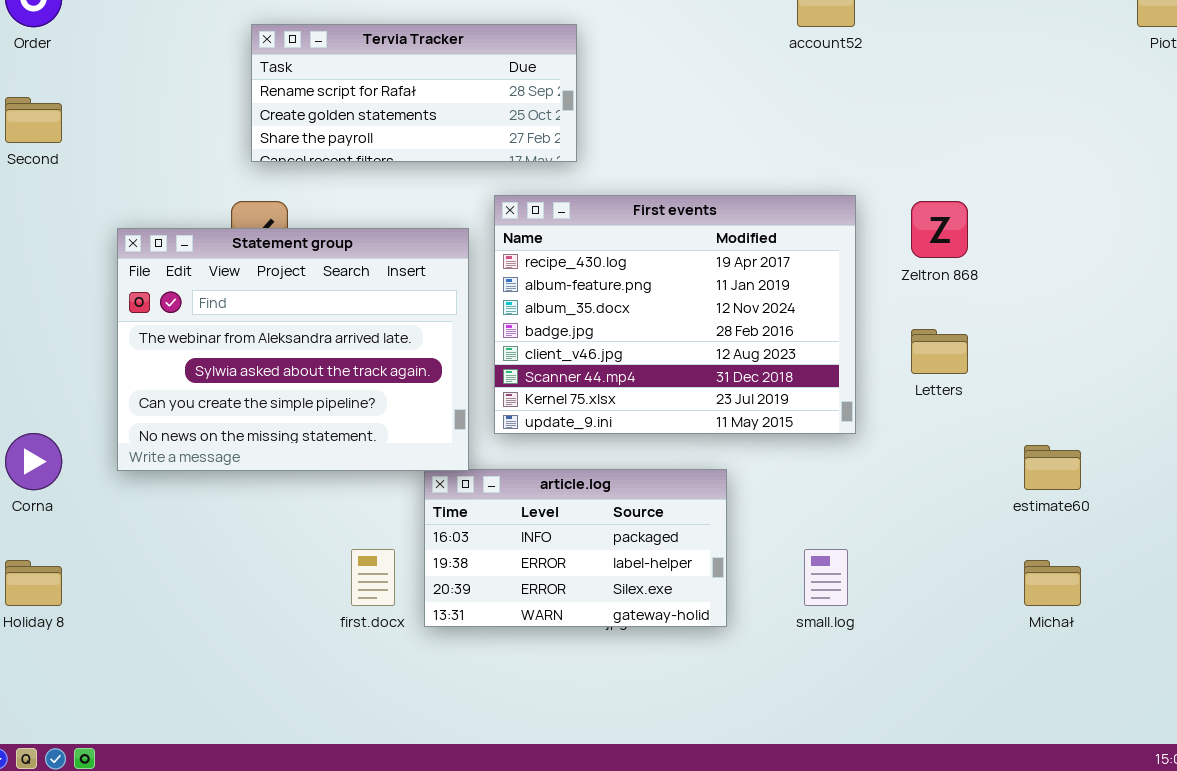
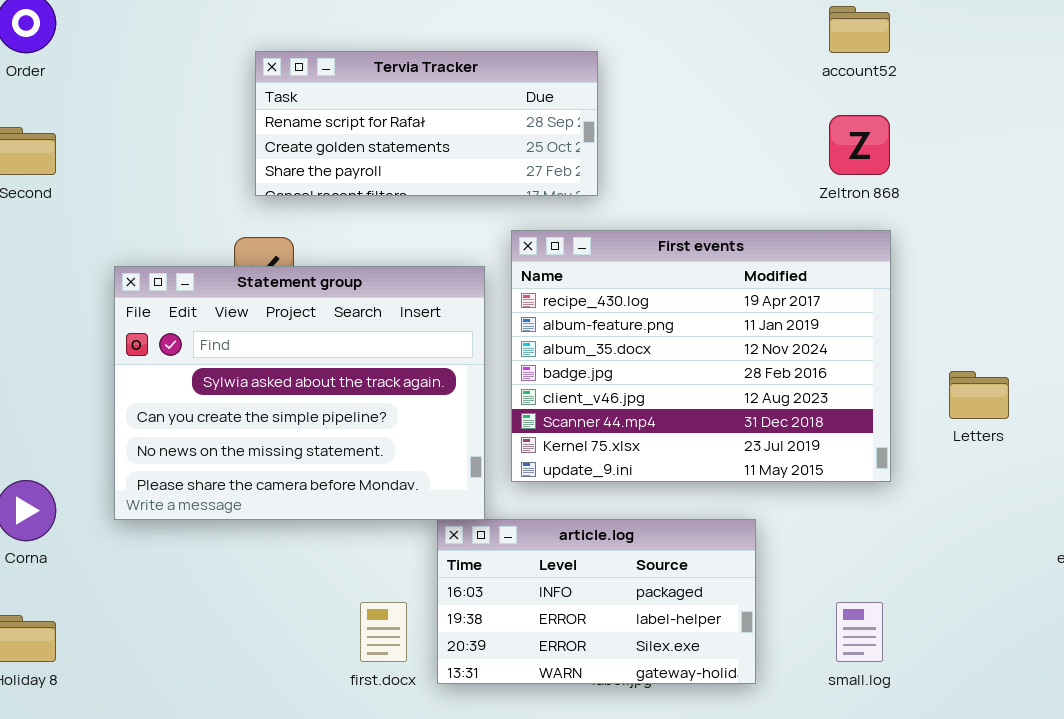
Zeltron 868: [911,201,968,258] -> [829,115,890,175], moved
Statement group: [117,228,469,471] -> [114,266,485,520], scrolled down 1 row

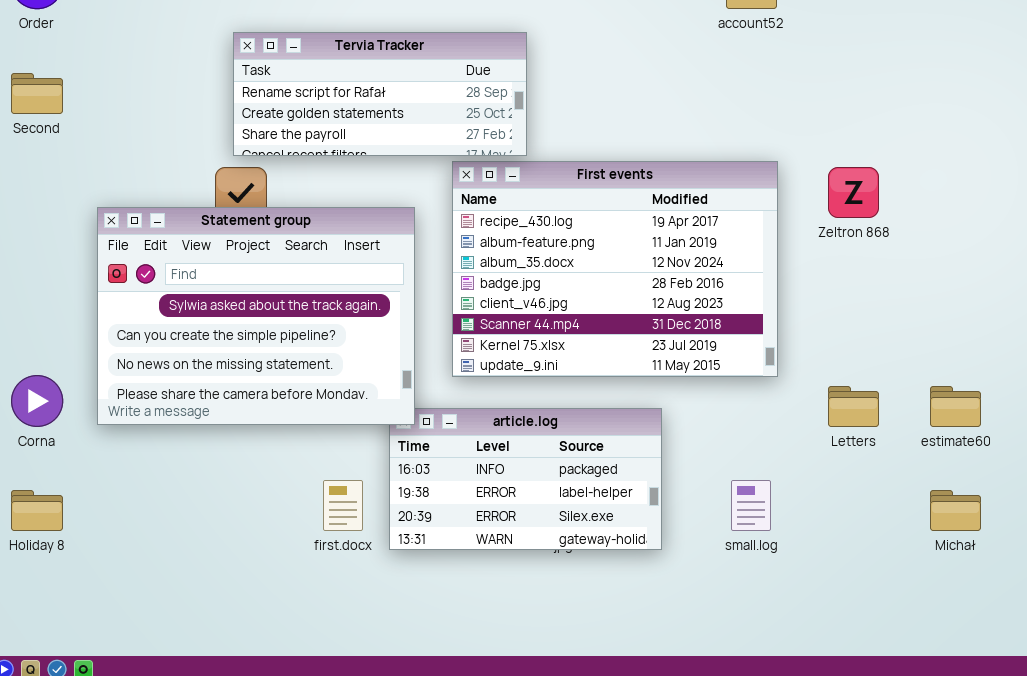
Tervia Tracker: [255,51,598,196] -> [233,32,527,156], moved
Zeltron 868: [829,115,890,175] -> [828,167,879,218], moved
Statement group: [114,266,485,520] -> [97,207,415,425], moved
Letters: [949,371,1009,419] -> [828,386,879,427], moved

